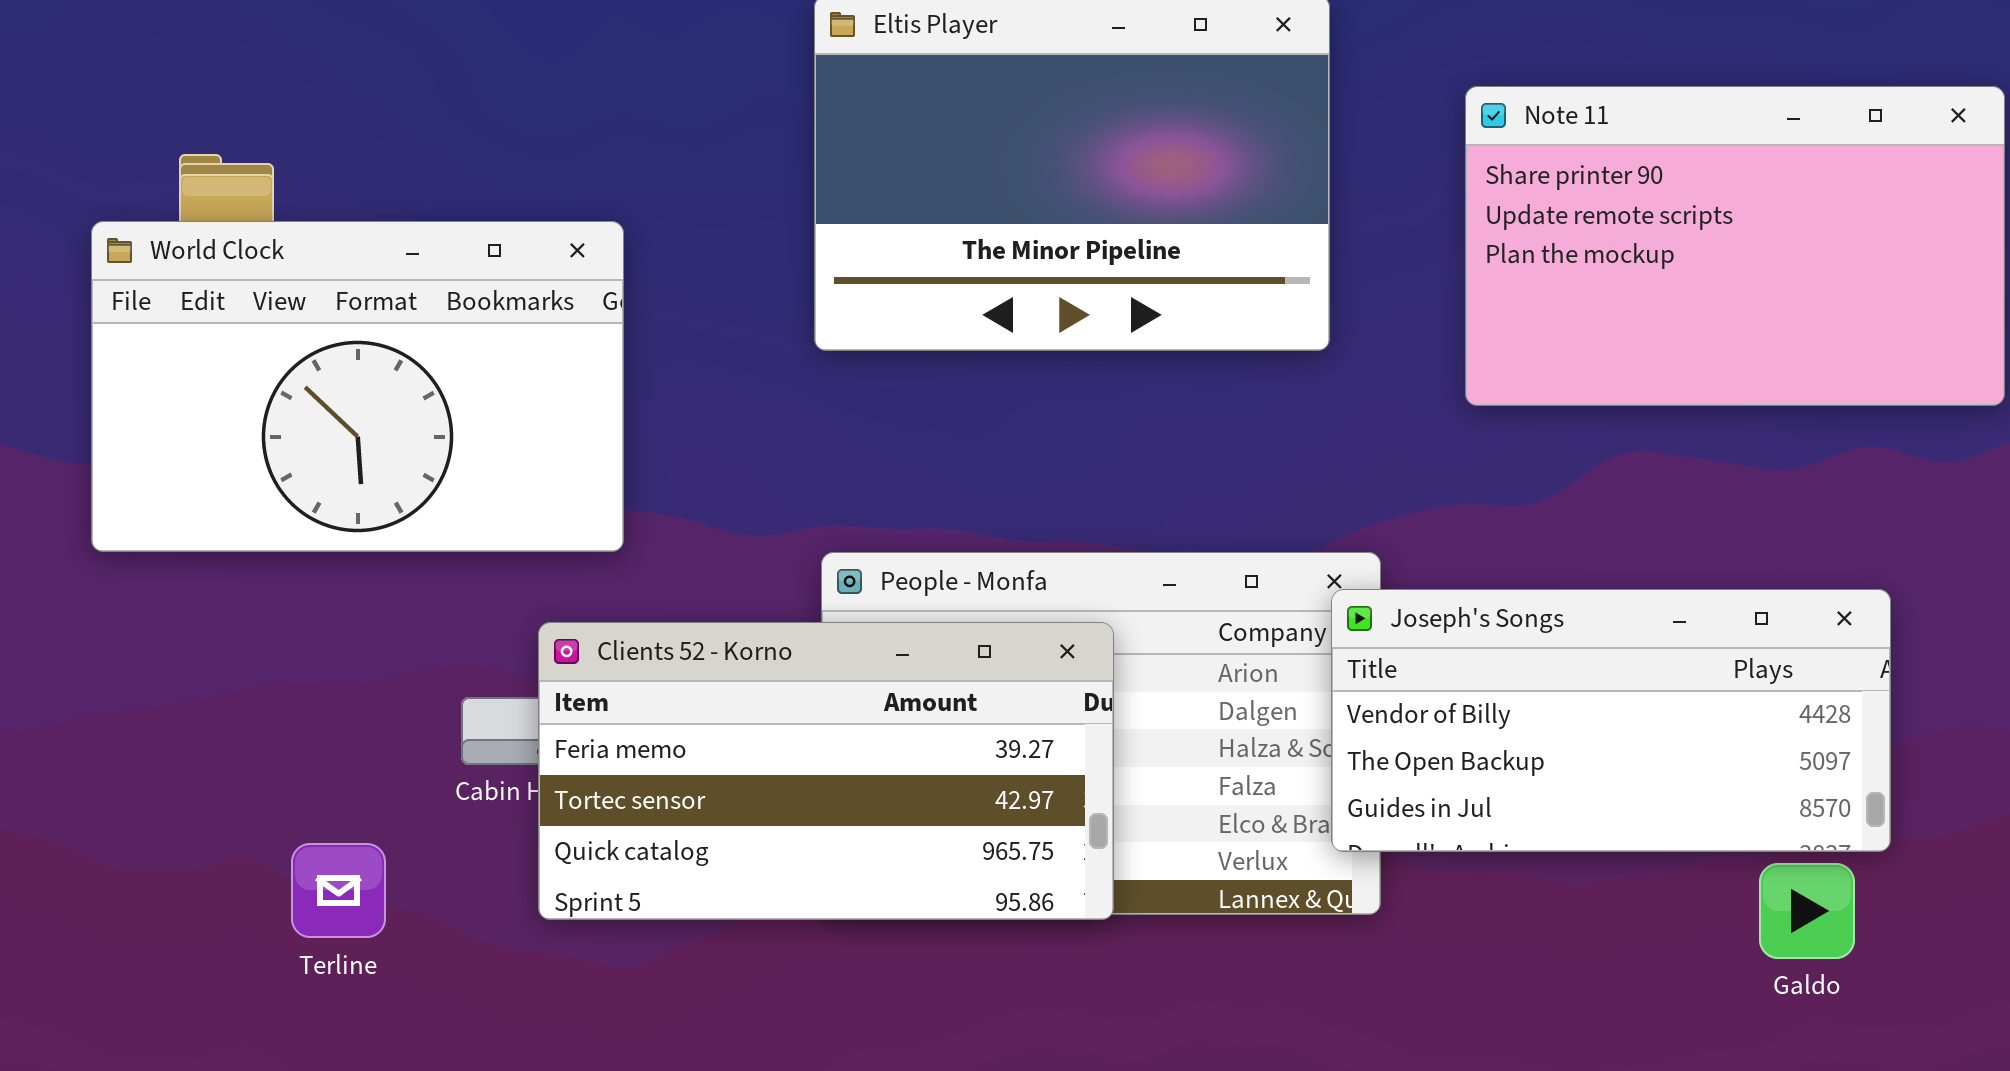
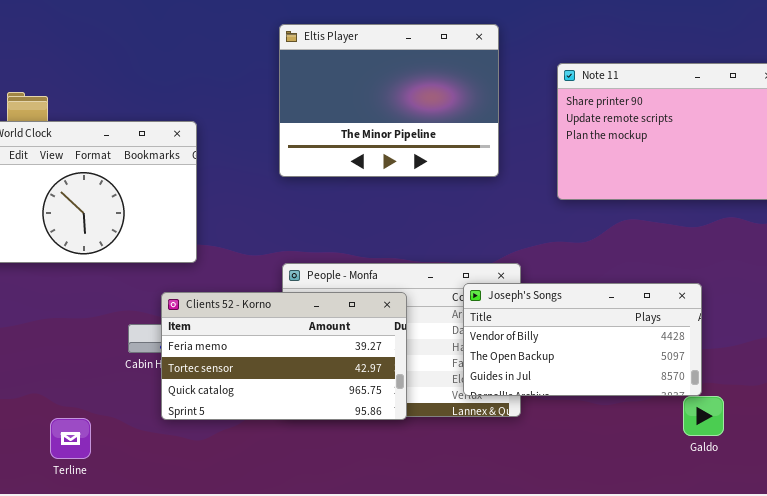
Joseph's Songs: [1331,589,1891,852] -> [463,283,702,396], moved
Terline: [291,843,386,938] -> [50,418,91,459], moved

